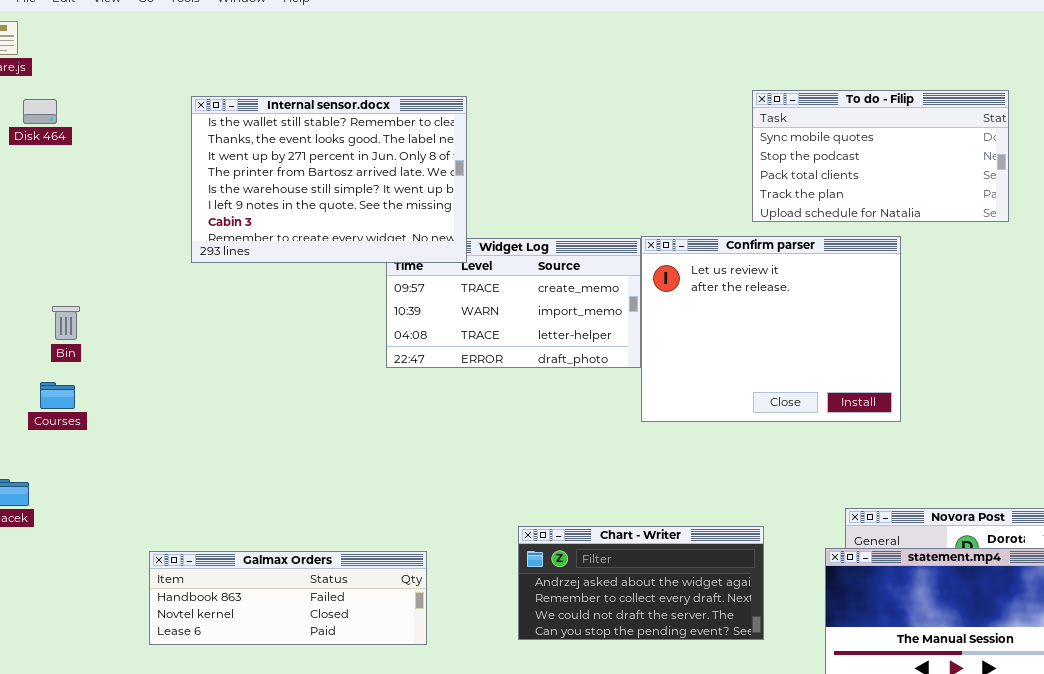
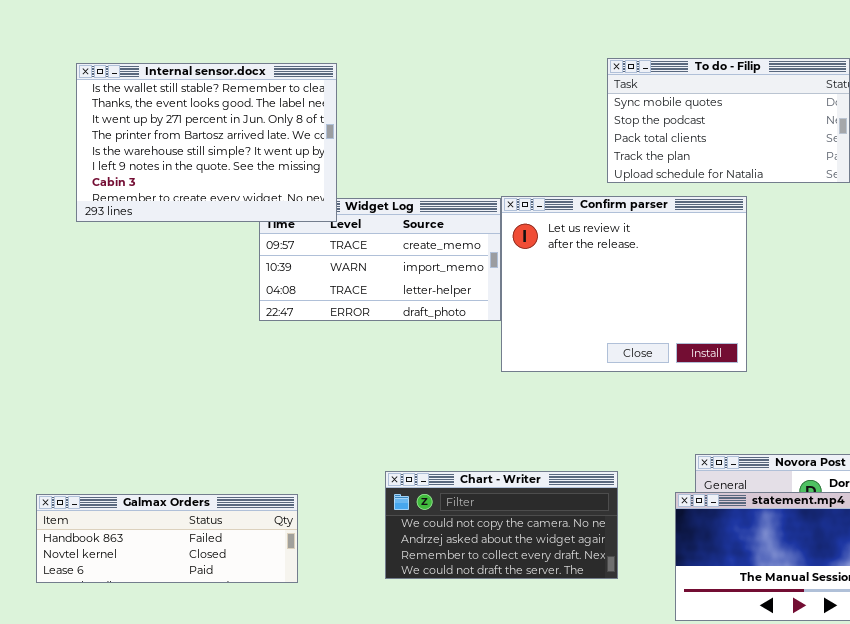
Chart - Writer: [518,526,764,640] -> [385,471,618,579], scrolled up 1 row

